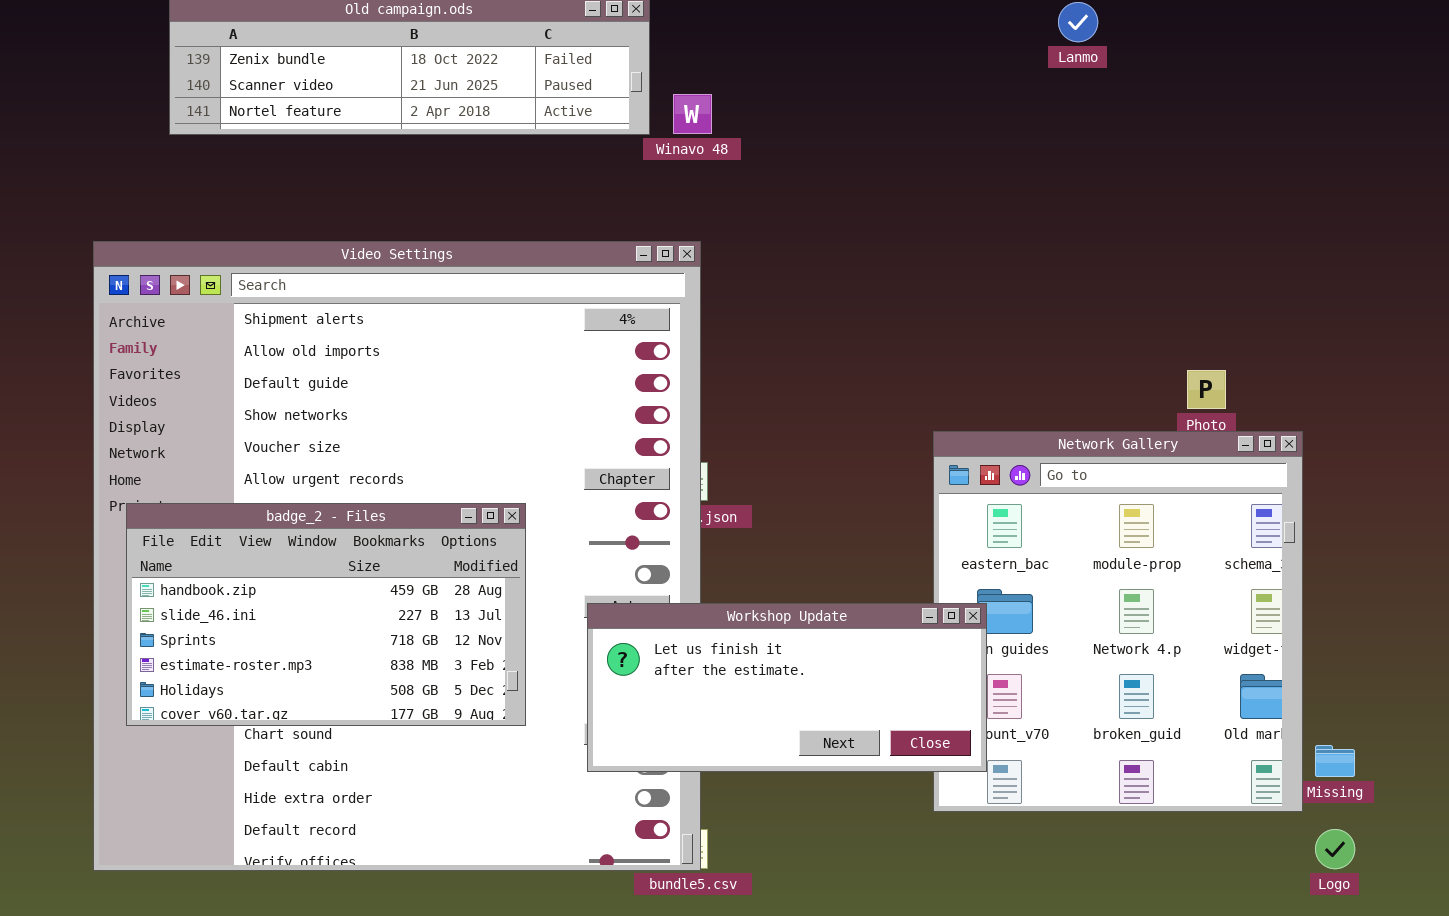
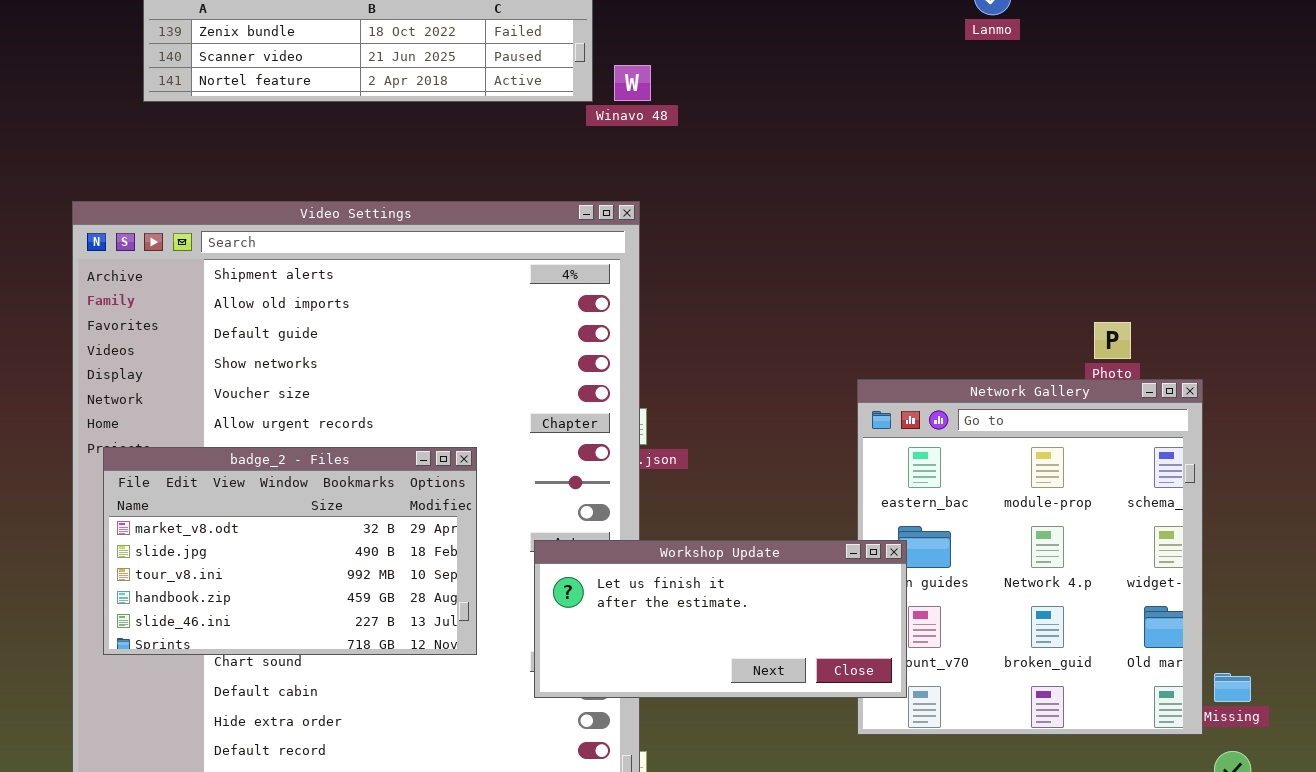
badge_2 - Files: [126,503,526,726] -> [103,447,477,655], scrolled up 3 rows

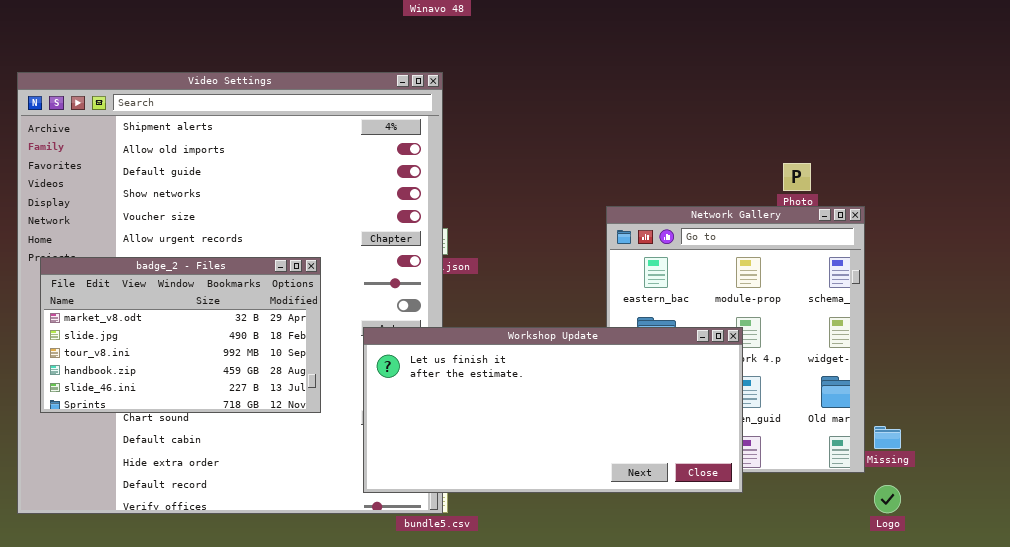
Workshop Update: [534,540,907,698] -> [363,327,743,493], resized

